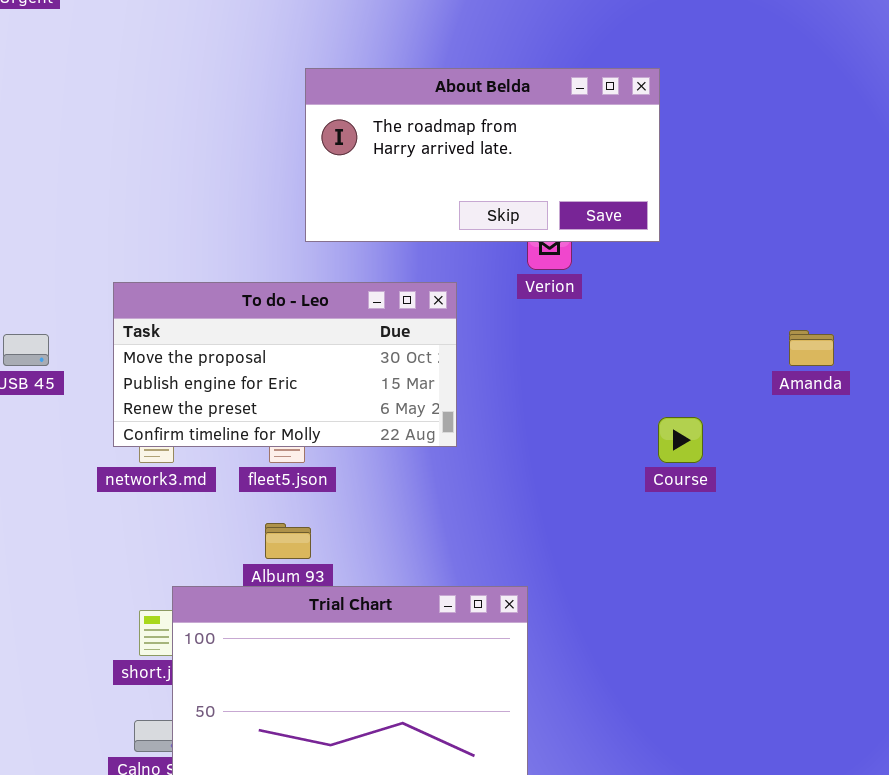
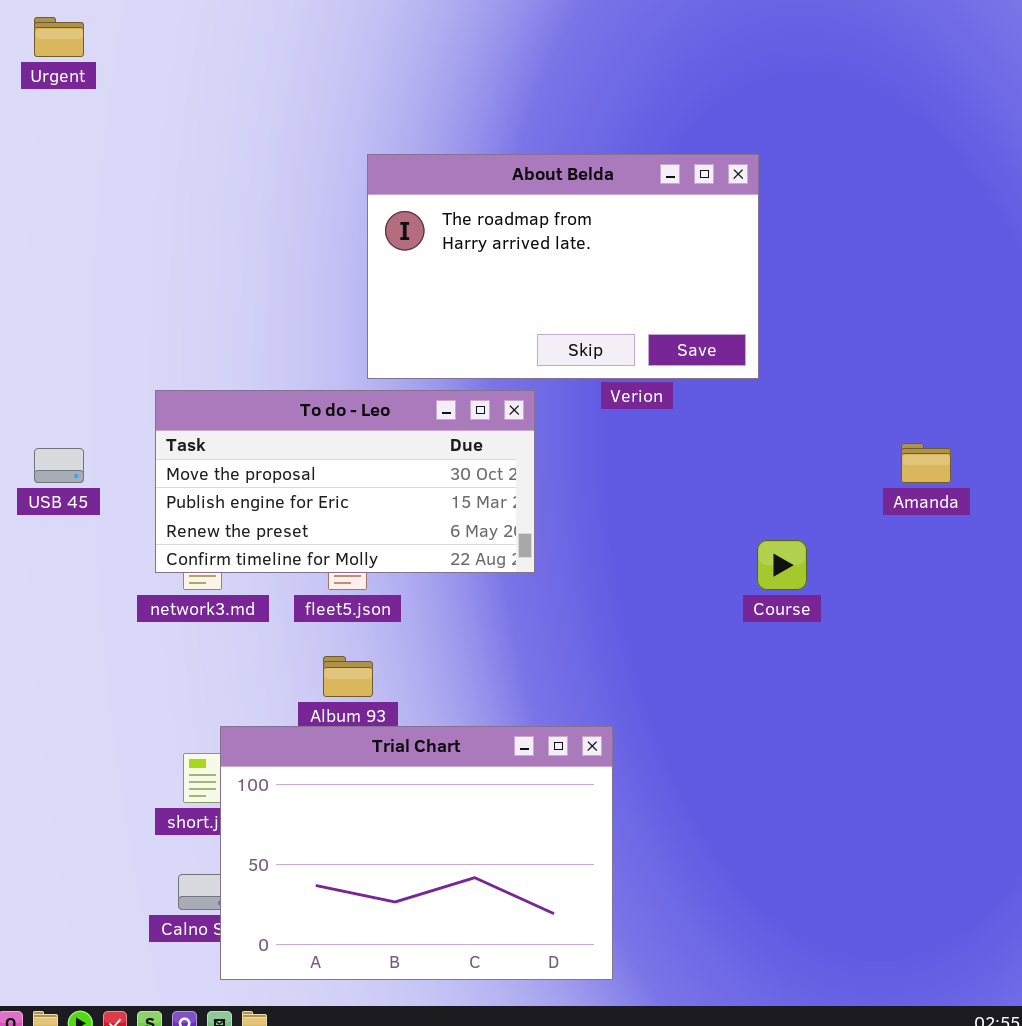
About Belda: [305,68,660,242] -> [367,154,759,379], resized

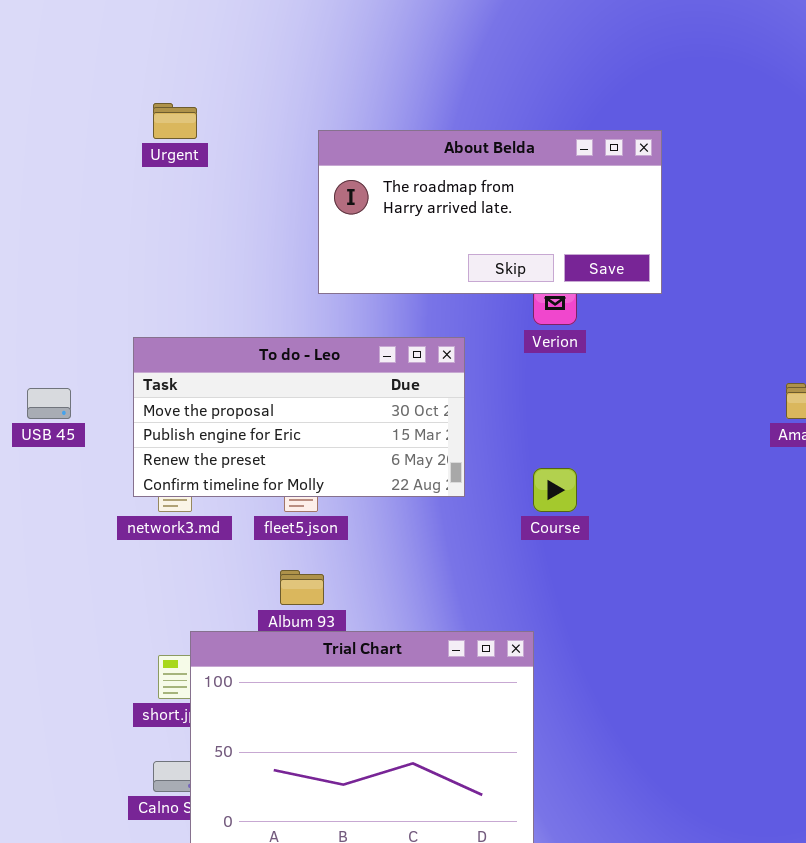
Urgent: [34,17,84,57] -> [153,103,197,139], moved
About Belda: [367,154,759,379] -> [318,130,662,294], resized
Course: [757,540,807,590] -> [533,468,577,512], moved

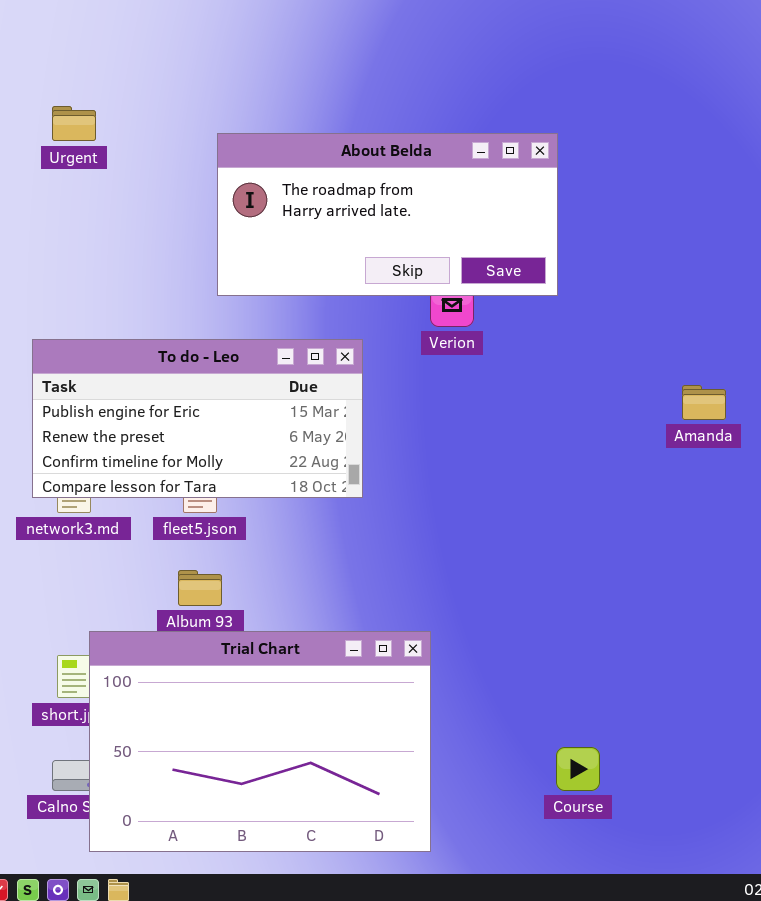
To do - Leo: [133,337,465,497] -> [32,339,363,498], scrolled down 1 row
Course: [533,468,577,512] -> [556,747,600,791], moved

